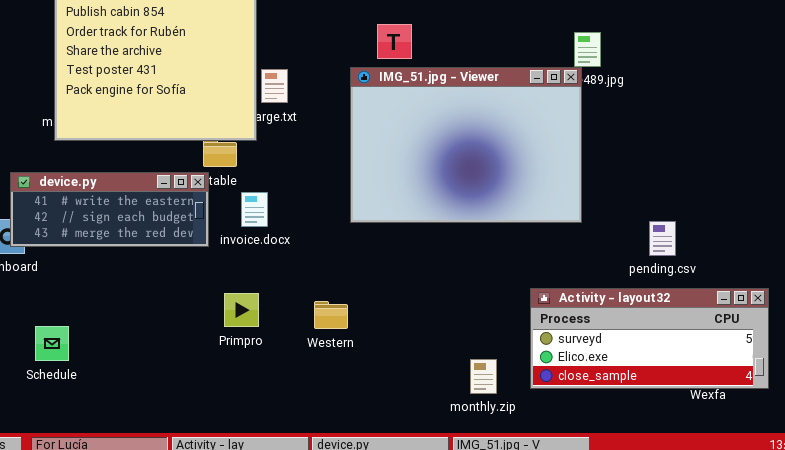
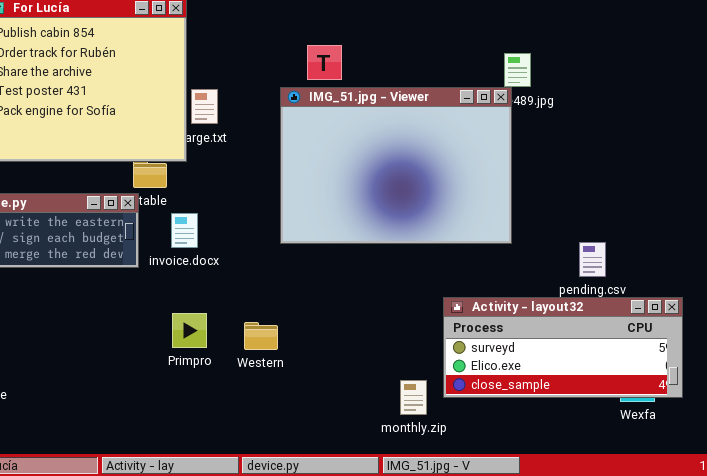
Activity - layout32: [530,288,769,389] -> [443,297,683,398], moved
Primpro: [224,293,259,327] -> [172,313,207,348], moved

